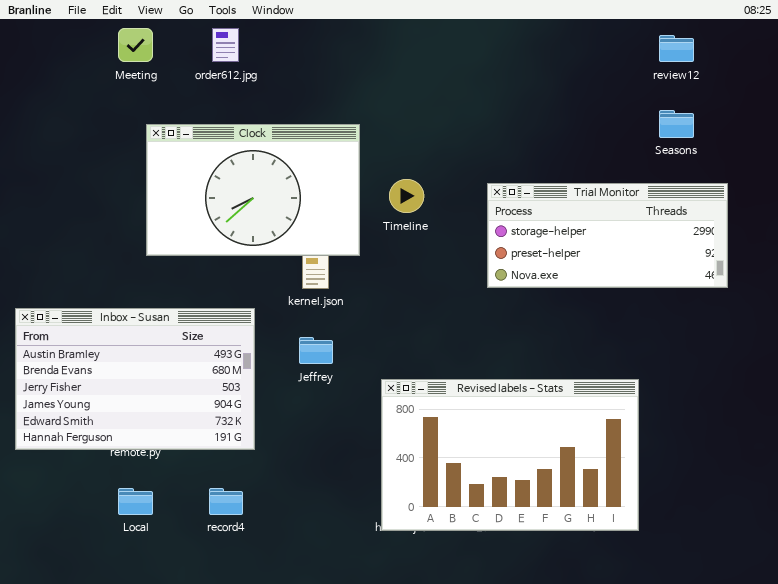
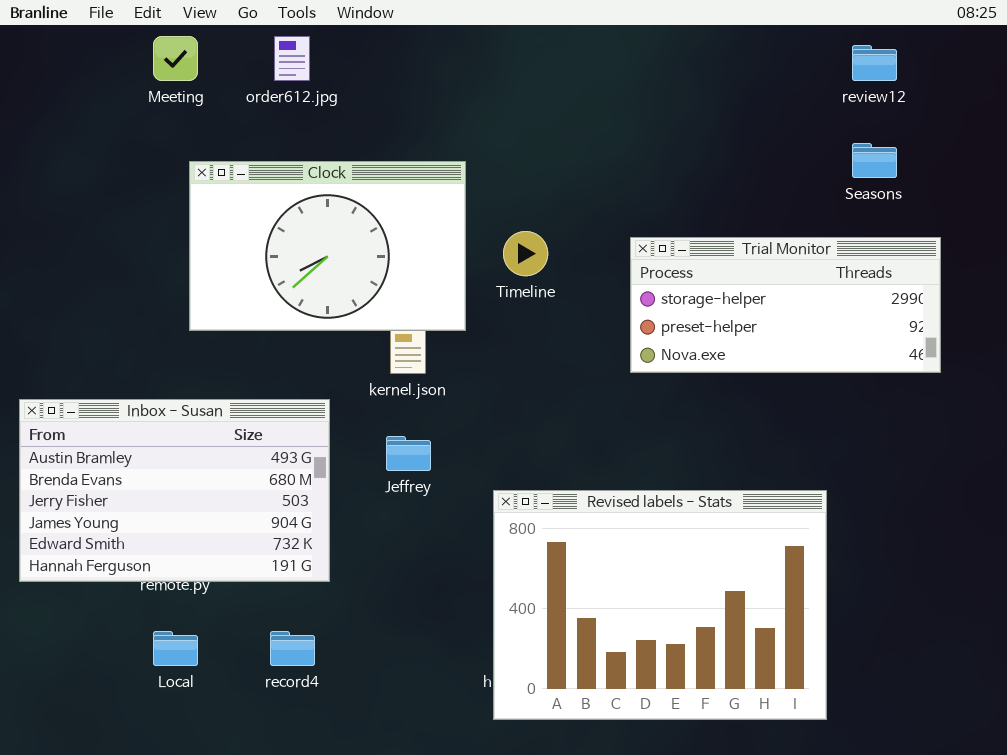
Revised labels - Stats: [381,379,639,531] -> [493,490,827,720], resized

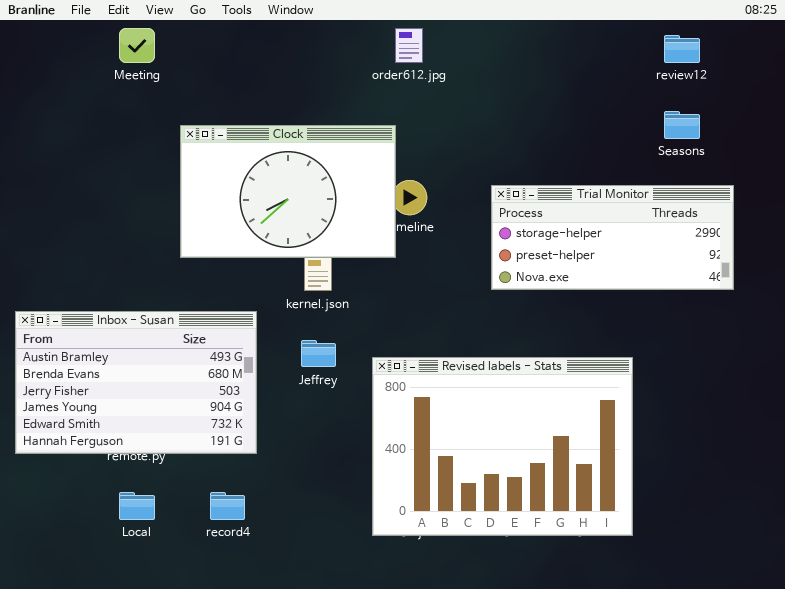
order612.jpg: [274,36,310,81] -> [395,28,423,63], moved
Clock: [189,161,466,331] -> [180,125,396,258], moved
Revised labels - Stats: [493,490,827,720] -> [372,357,633,536], moved

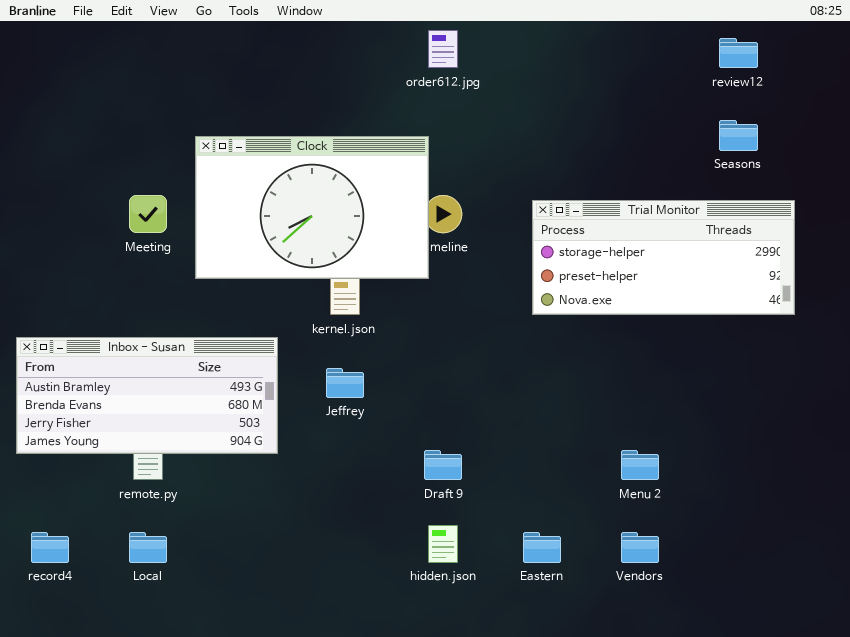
Meeting: [119,28,155,63] -> [129,195,167,233], moved
Inbox - Susan: [15,311,257,454] -> [16,337,278,454], resized
Revised labels - Stats: [372,357,633,536] -> none, closed
record4: [210,492,245,520] -> [31,532,69,563], moved

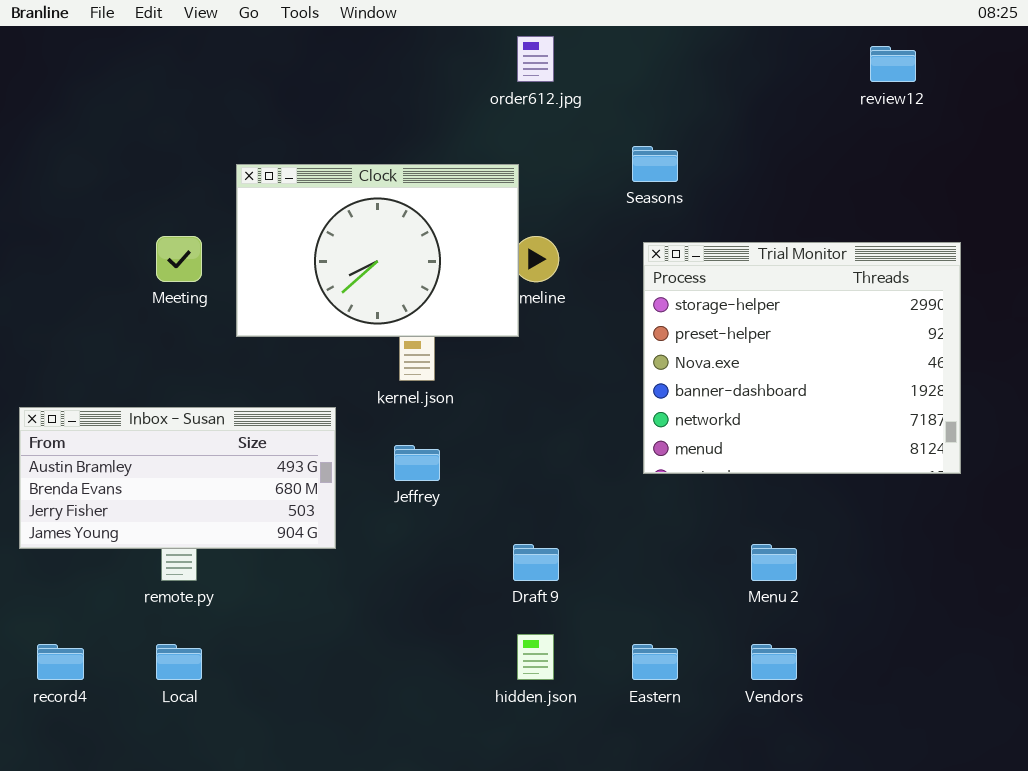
Seasons: [719,120,758,151] -> [632,146,678,182], moved
Trial Monitor: [532,200,795,315] -> [643,242,961,474], resized

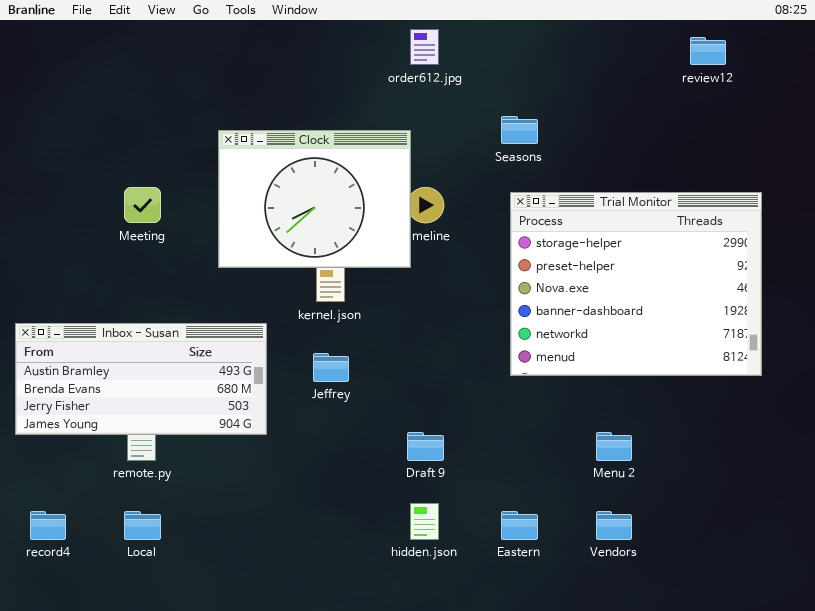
Clock: [236,164,519,337] -> [218,130,411,268], resized

